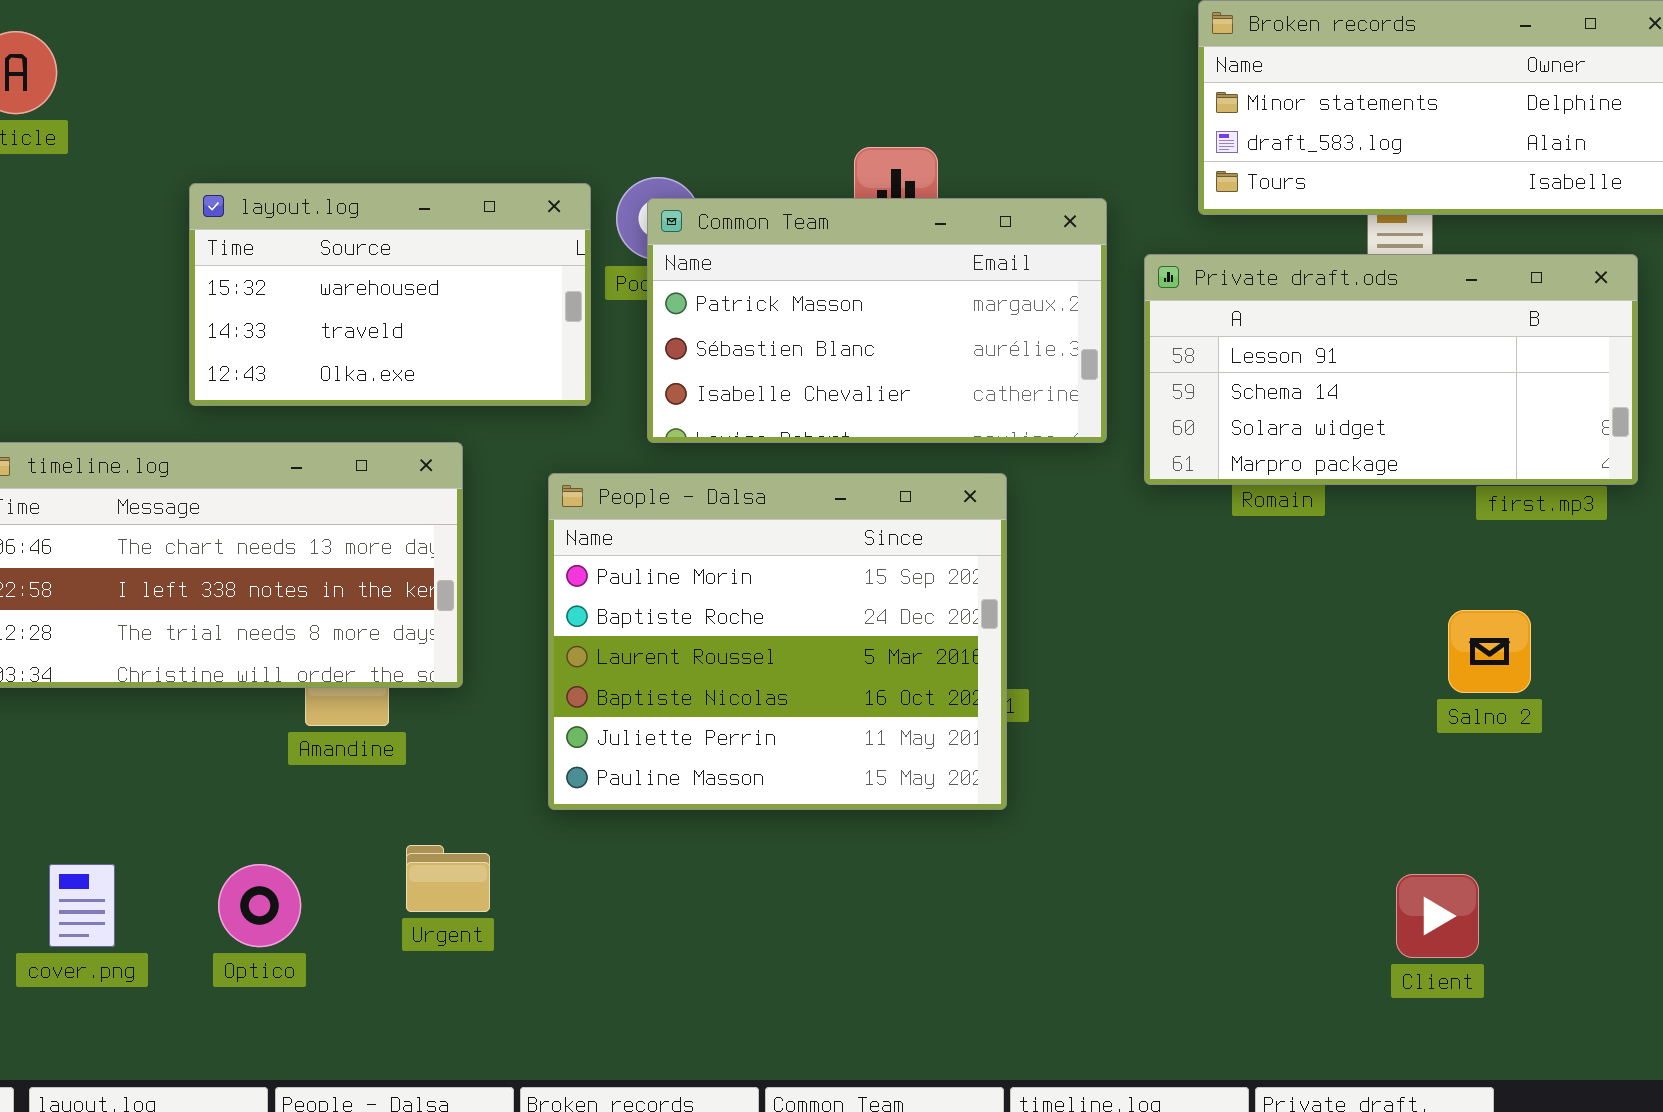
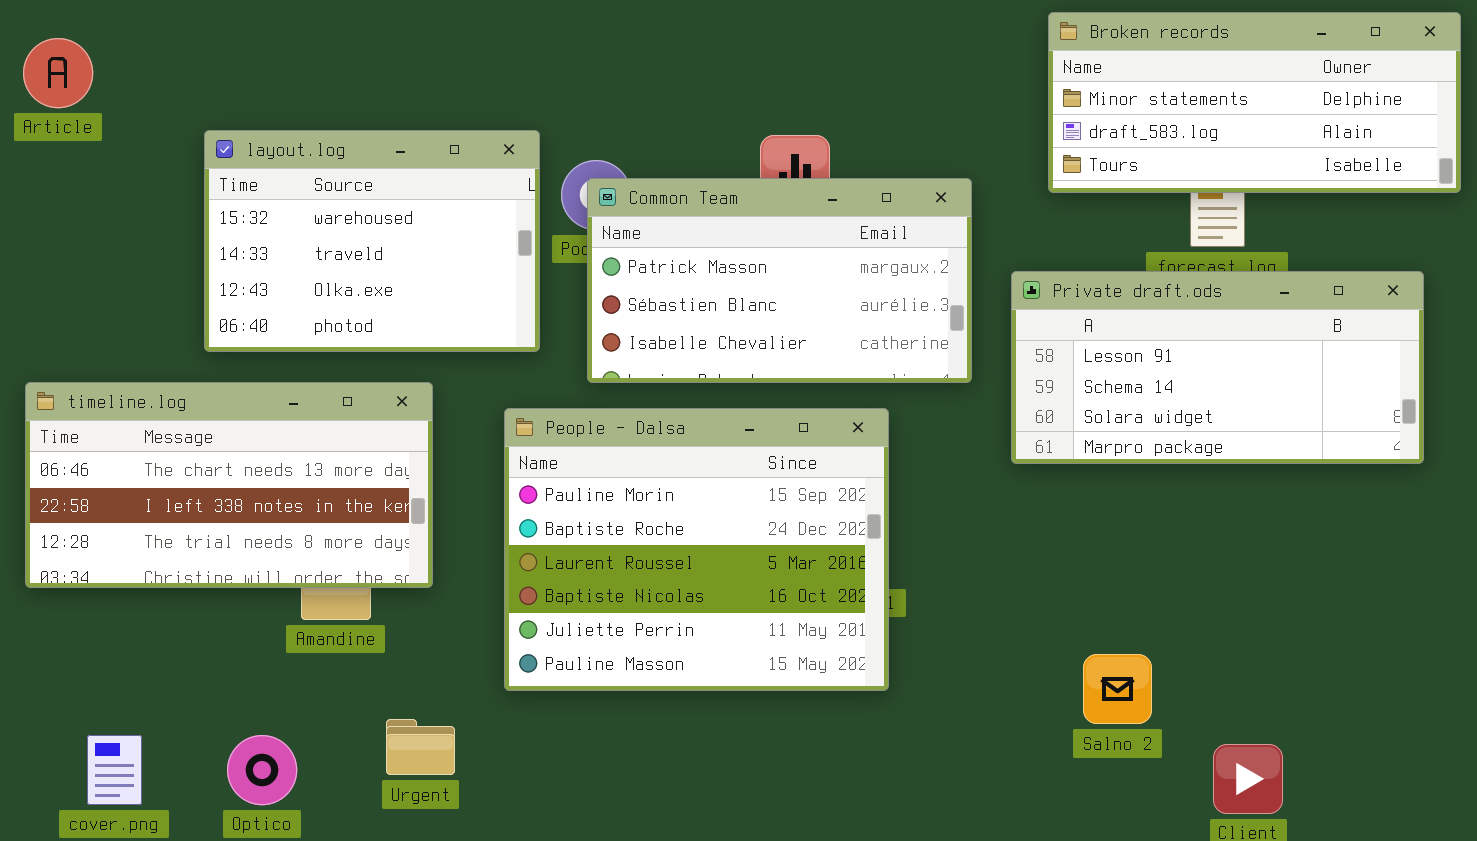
layout.log: [189,183,591,406] -> [204,130,540,352], resized
Private draft.ods: [1144,254,1638,485] -> [1011,271,1424,464], moved
Salno 2: [1448,610,1531,693] -> [1083,654,1152,724], moved

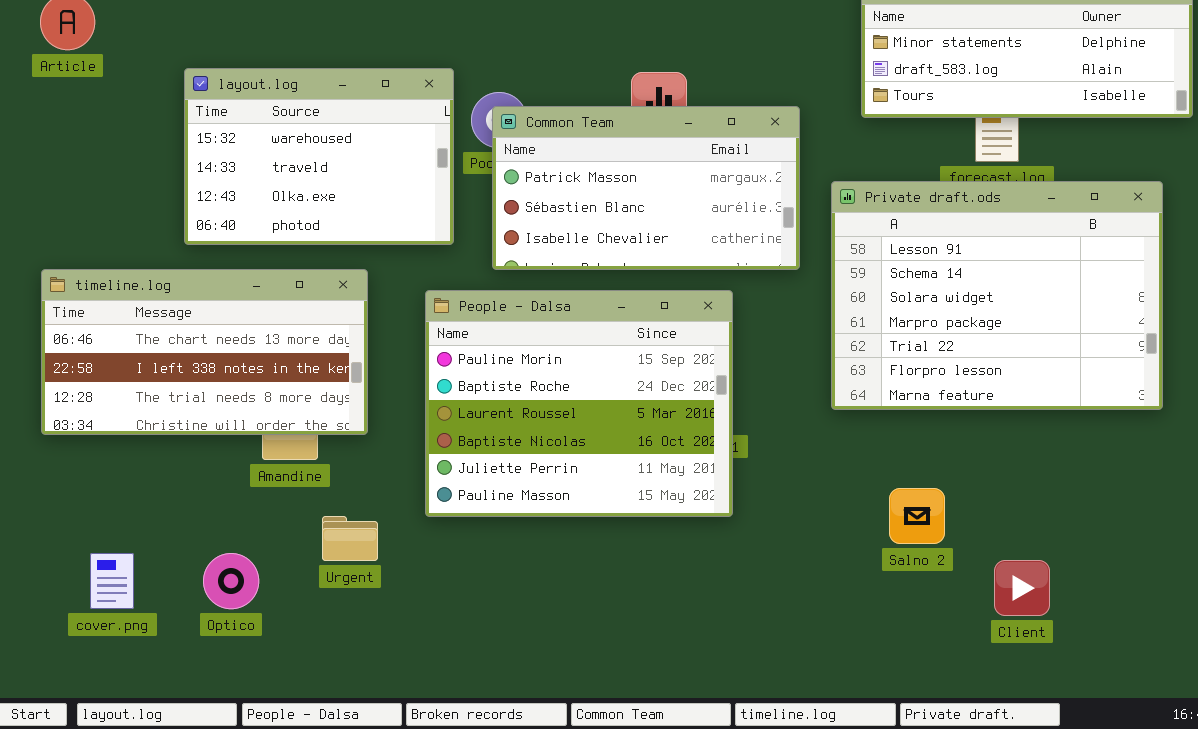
Private draft.ods: [1011,271,1424,464] -> [831,181,1163,410], resized
Urgent: [386,719,455,775] -> [322,516,378,561], moved

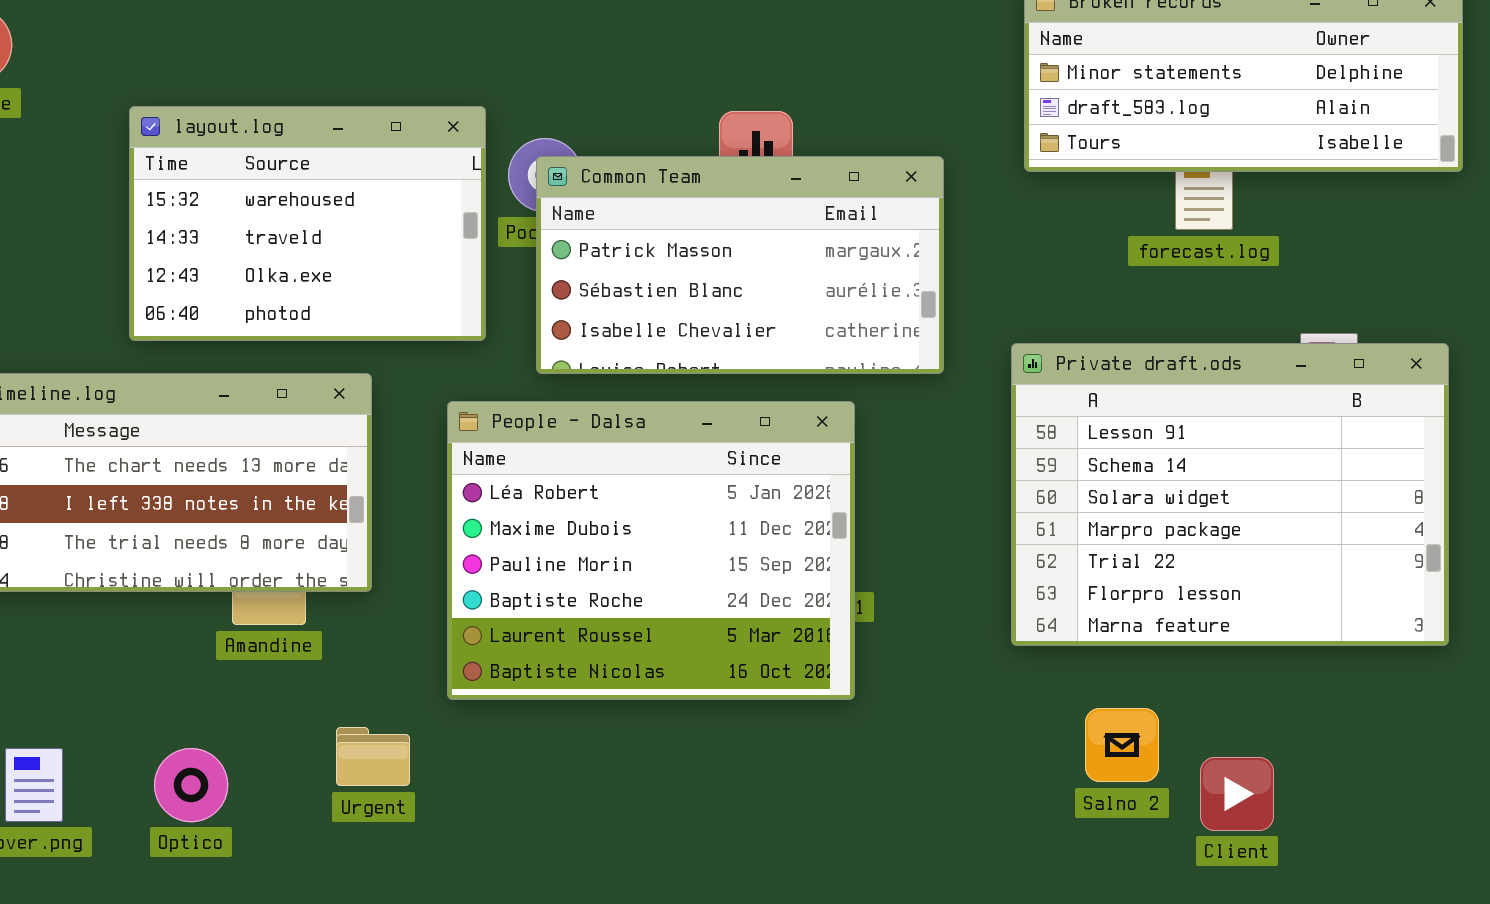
Private draft.ods: [831,181,1163,410] -> [1011,343,1449,646], moved
People - Dalsa: [425,290,733,517] -> [447,401,855,700], scrolled up 2 rows
Salno 2: [889,488,945,544] -> [1085,708,1159,782], moved
Urgent: [322,516,378,561] -> [336,727,410,786], moved

